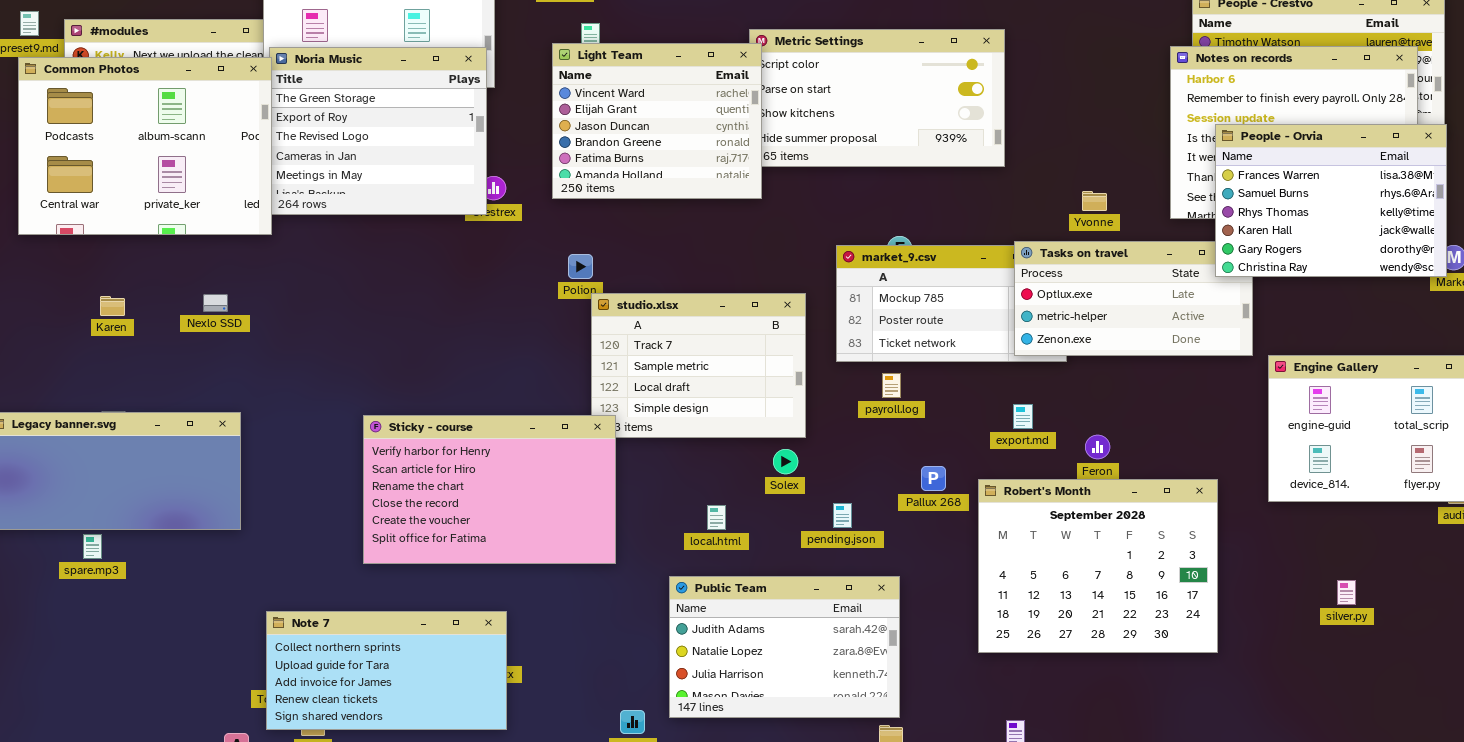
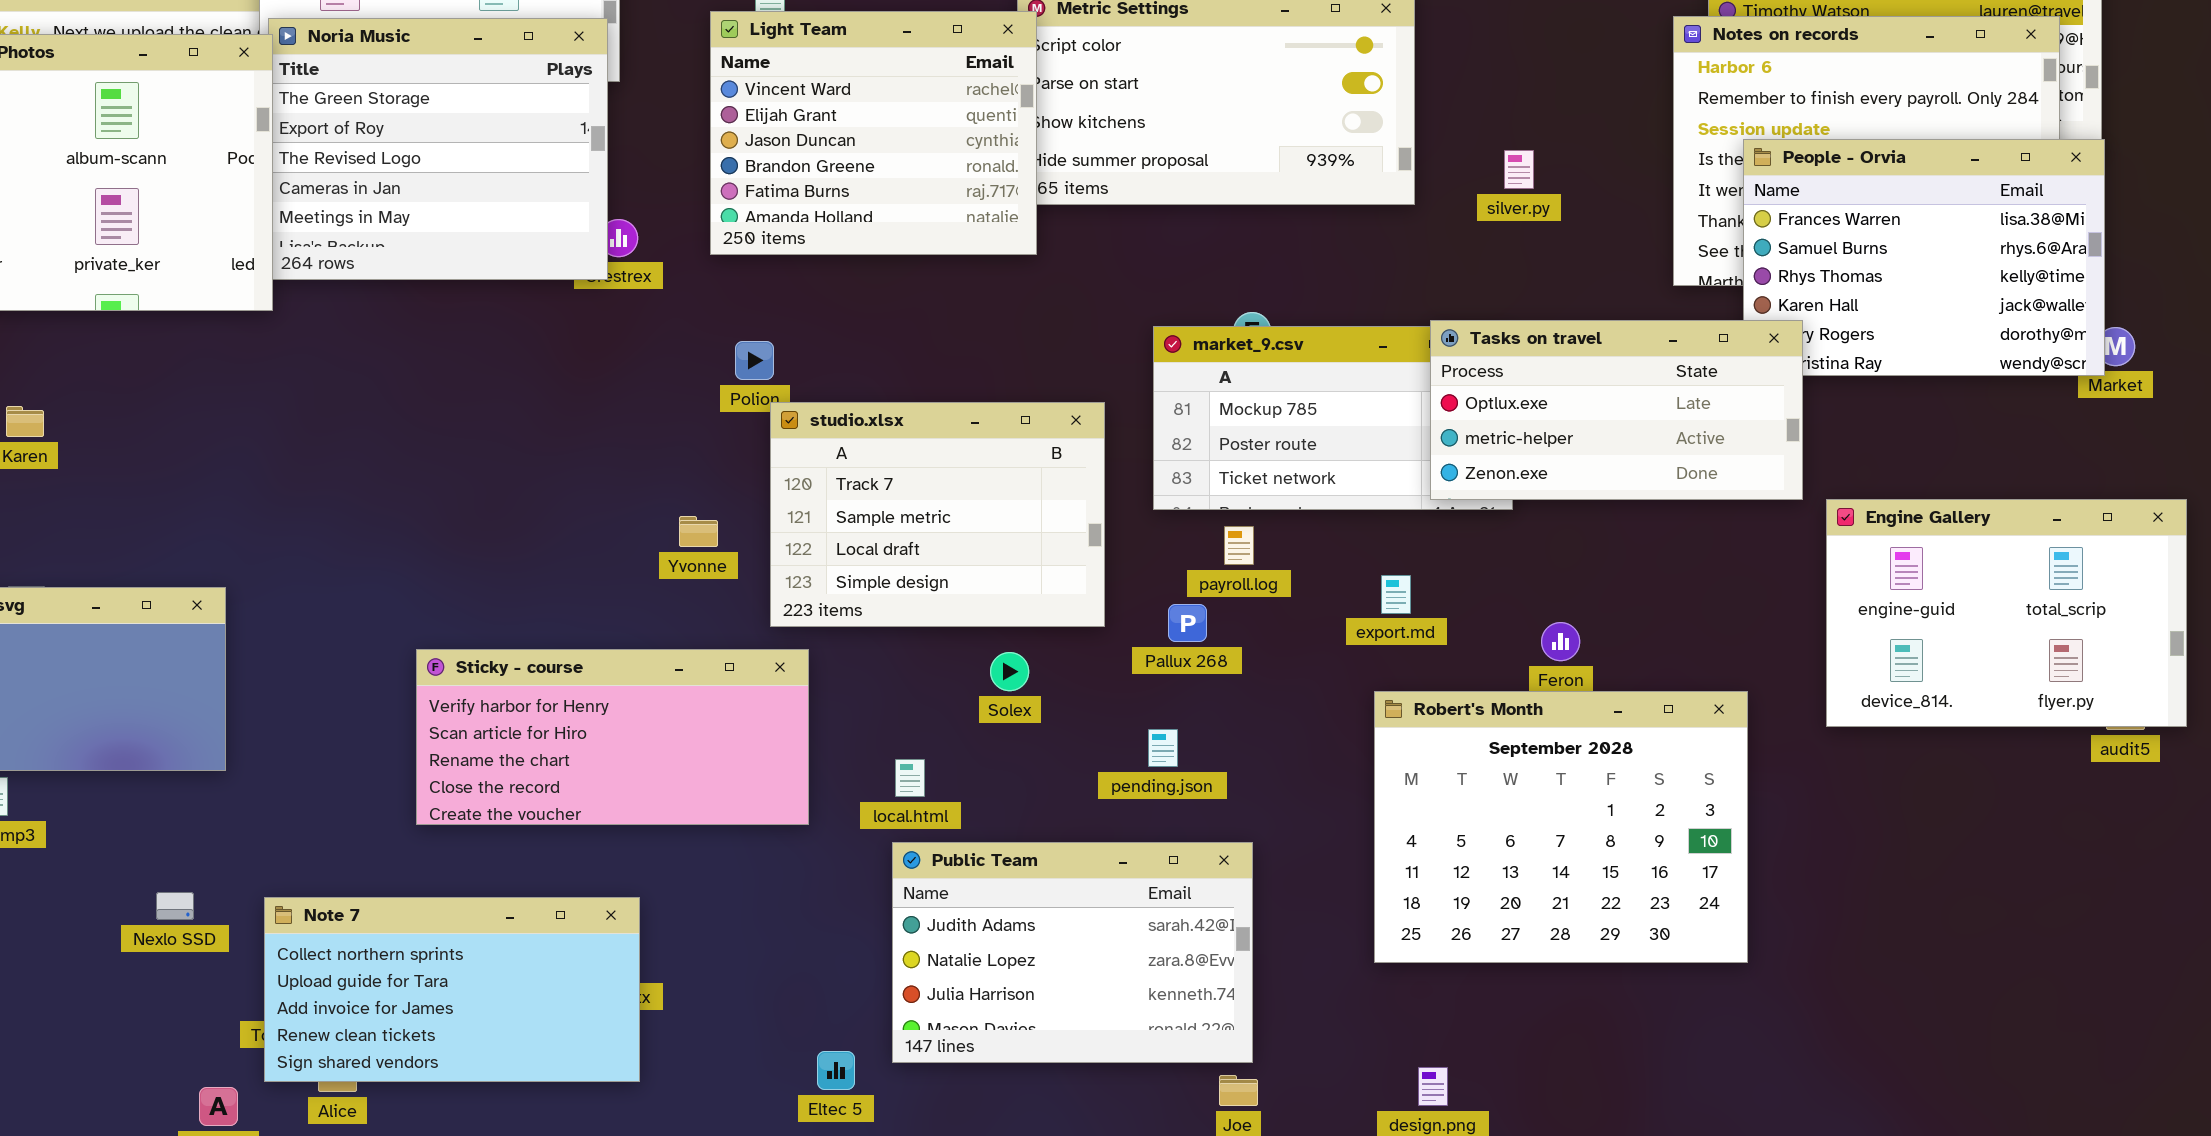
Yvonne: [1082,191,1107,211] -> [679,516,718,547], moved
Tasks on travel: [1014,241,1253,356] -> [1430,320,1803,500], raised
Nexlo SSD: [203,294,228,312] -> [156,892,194,920], moved
export.md: [1013,404,1033,429] -> [1381,575,1411,614], moved
Sticky - course: [363,415,616,564] -> [416,649,809,825], resized
Solex: [773,449,798,474] -> [990,652,1029,691], moved
Pallux 268: [921,466,946,491] -> [1168,604,1207,642], moved
local.html: [707,505,726,530] -> [895,759,925,797], moved
silver.py: [1337,580,1356,605] -> [1504,150,1534,189], moved

